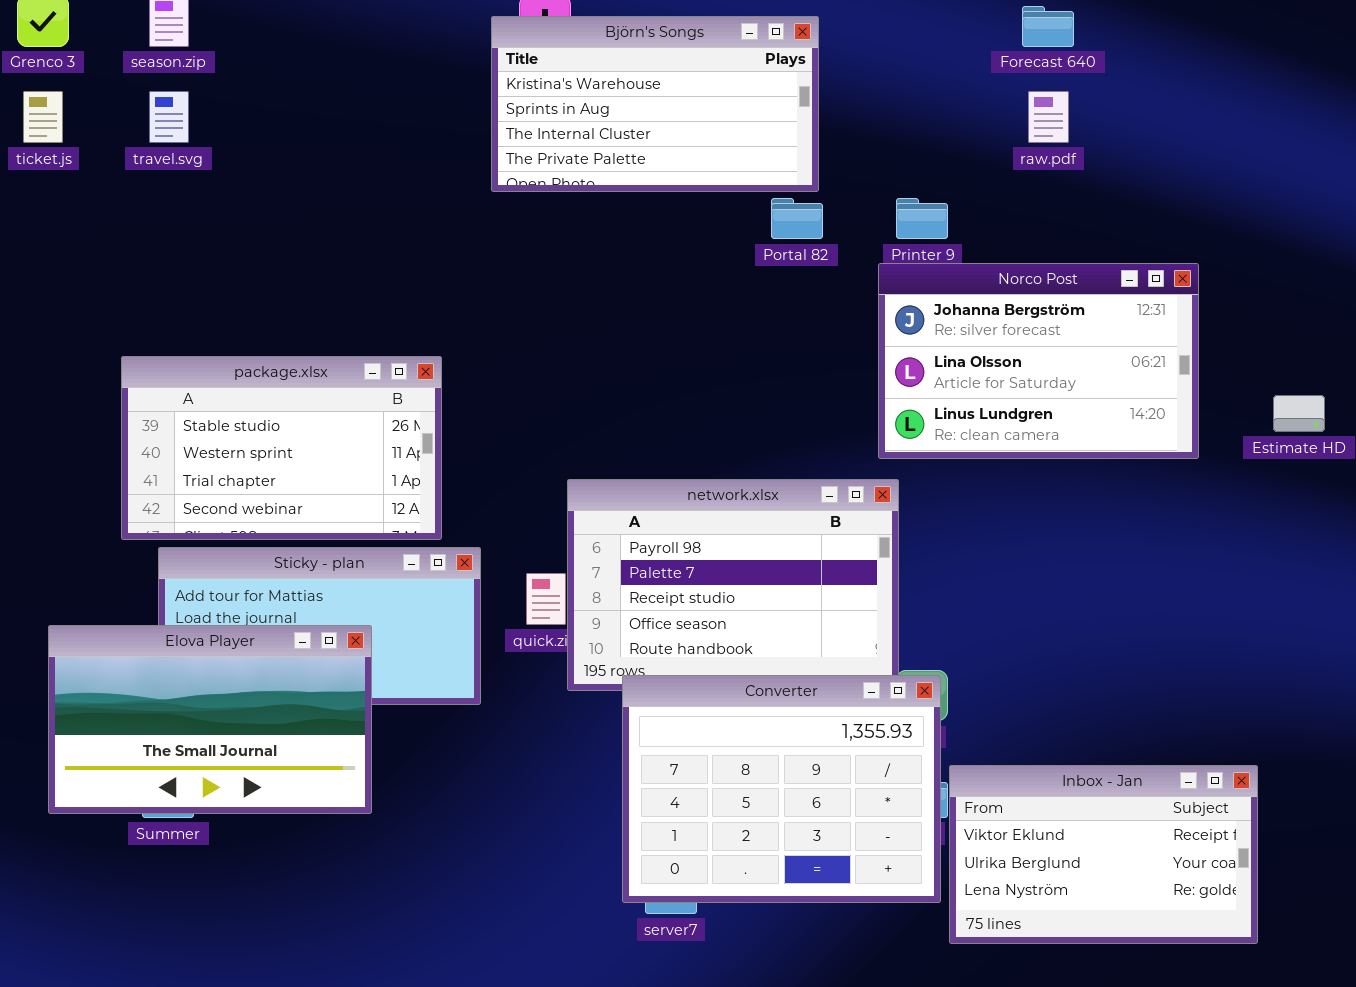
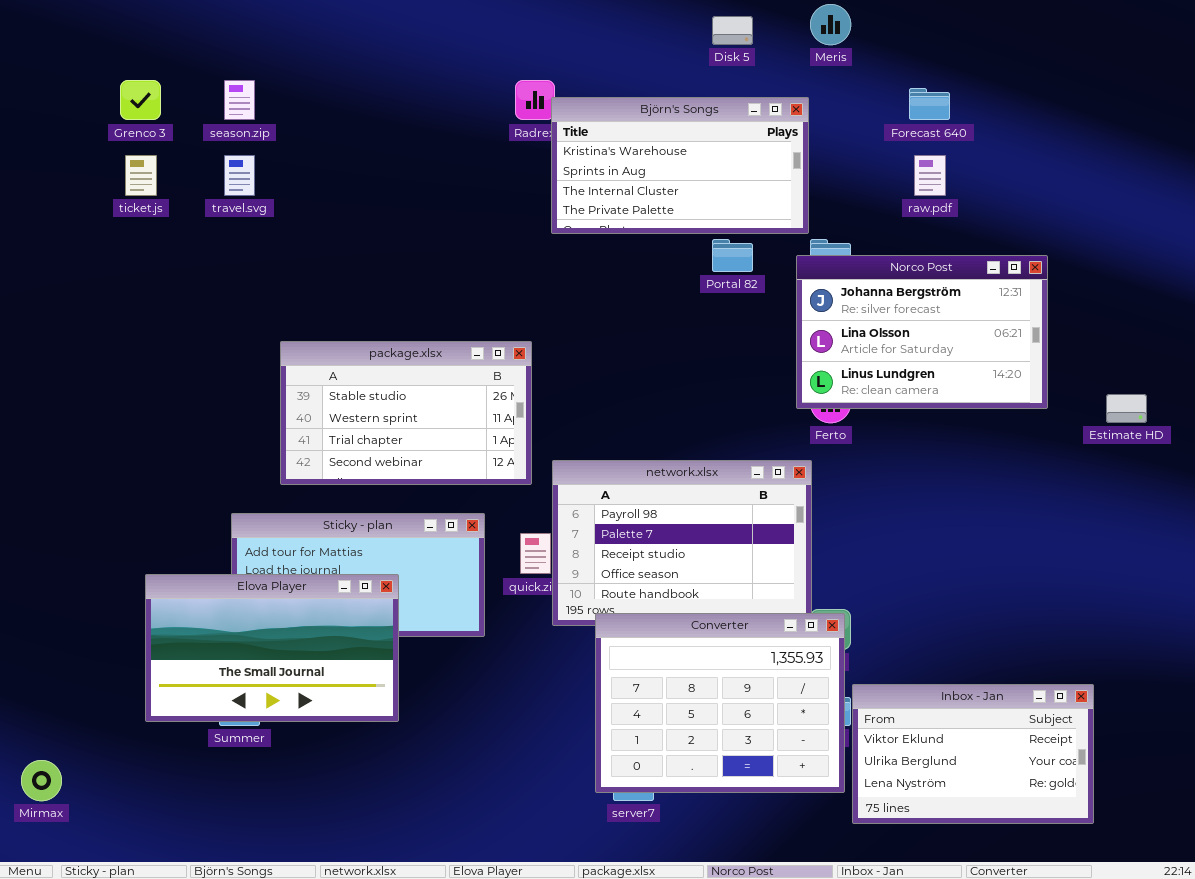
Björn's Songs: [491,16,819,192] -> [551,97,809,234], moved
Norco Post: [878,263,1199,459] -> [796,255,1048,409], moved
package.xlsx: [121,356,442,540] -> [280,341,532,485], moved

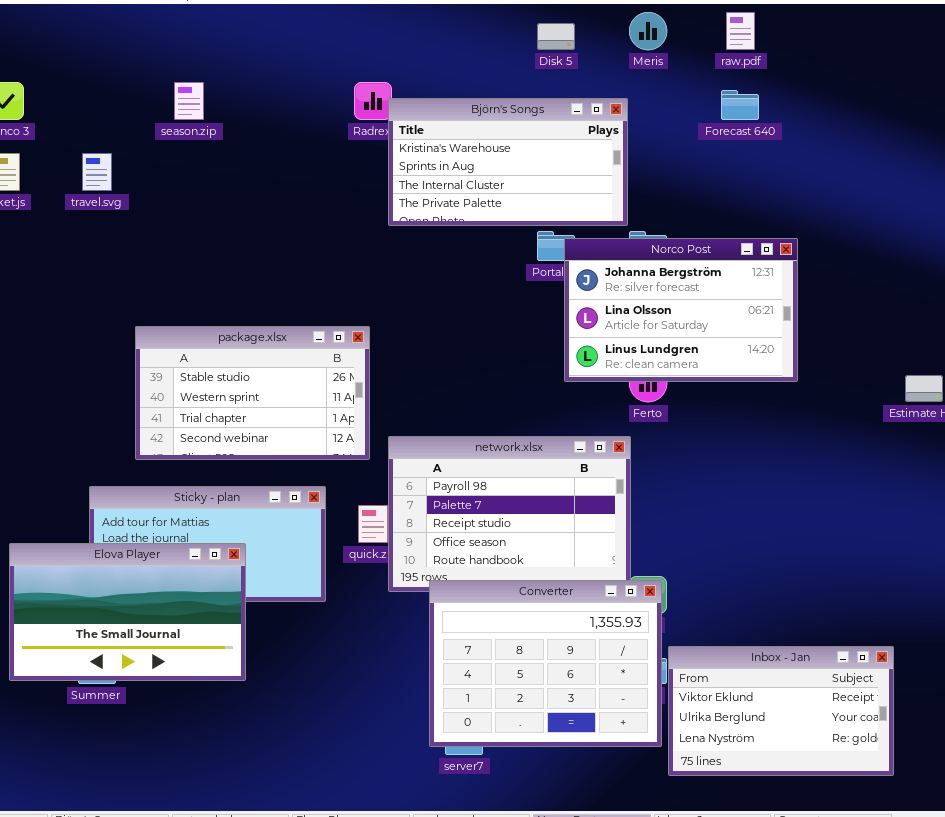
season.zip: [224,80,255,120] -> [174,82,204,120], moved
raw.pdf: [914,155,946,196] -> [726,12,755,50], moved
Norco Post: [796,255,1048,409] -> [564,238,798,382], moved

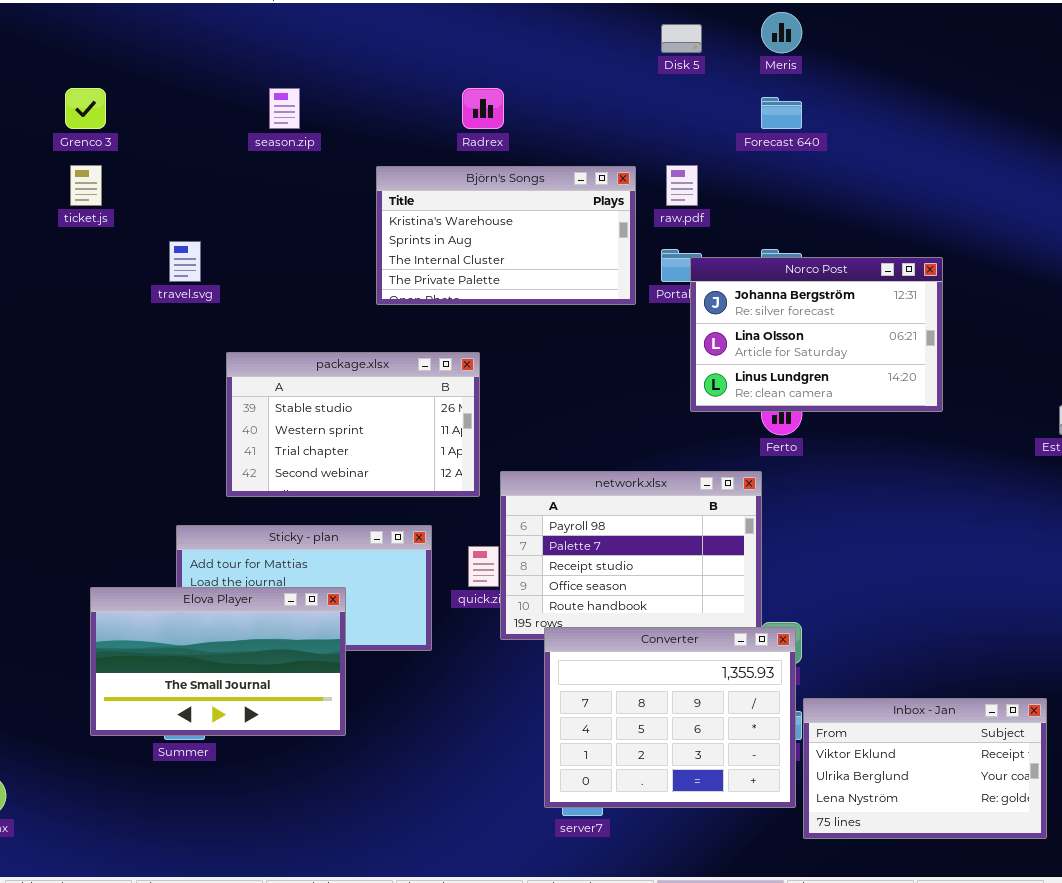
raw.pdf: [726,12,755,50] -> [666,165,698,206], moved
Forecast 640: [721,90,759,120] -> [761,97,802,129], moved
Björn's Songs: [388,98,628,226] -> [376,166,636,305], moved
travel.svg: [82,153,112,191] -> [169,241,201,282], moved

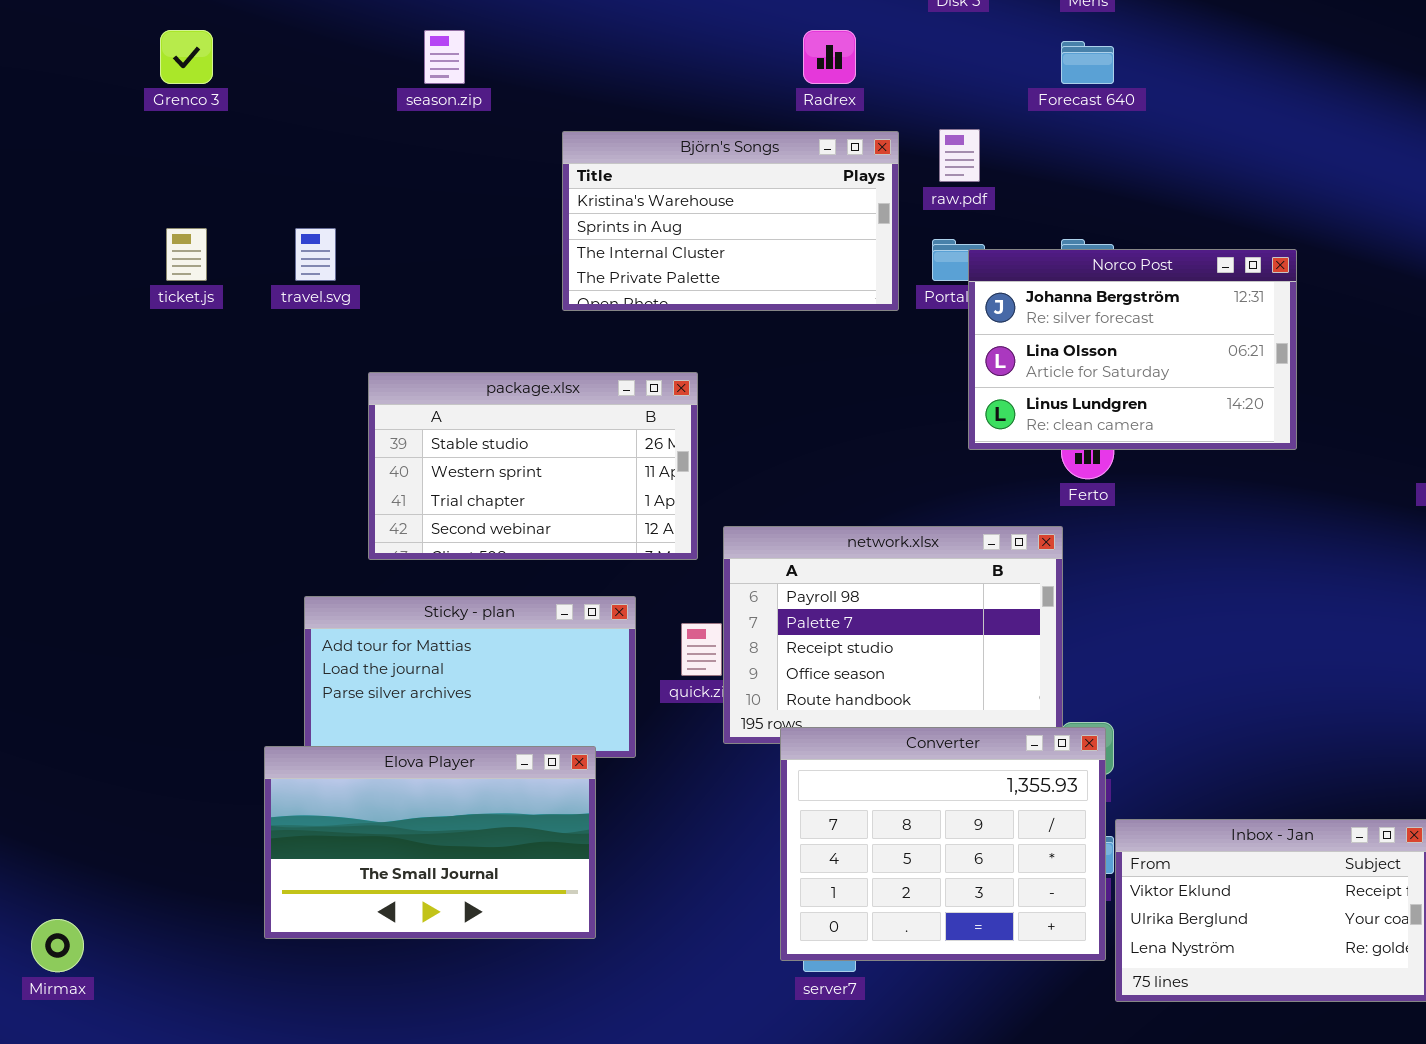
Radrex: [462,88,504,129] -> [803,30,856,84], moved
ticket.js: [70,165,102,206] -> [166,228,207,281], moved
Elova Player: [90,587,346,736] -> [264,746,596,939], moved

